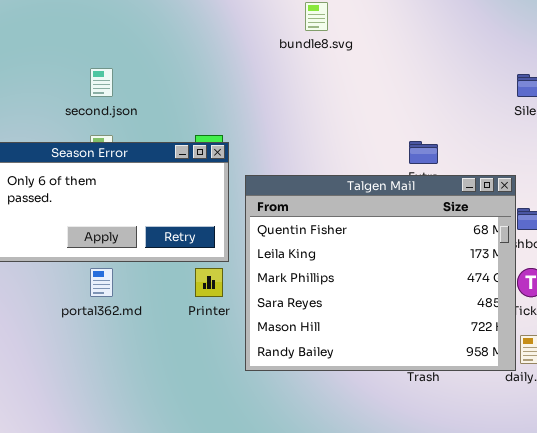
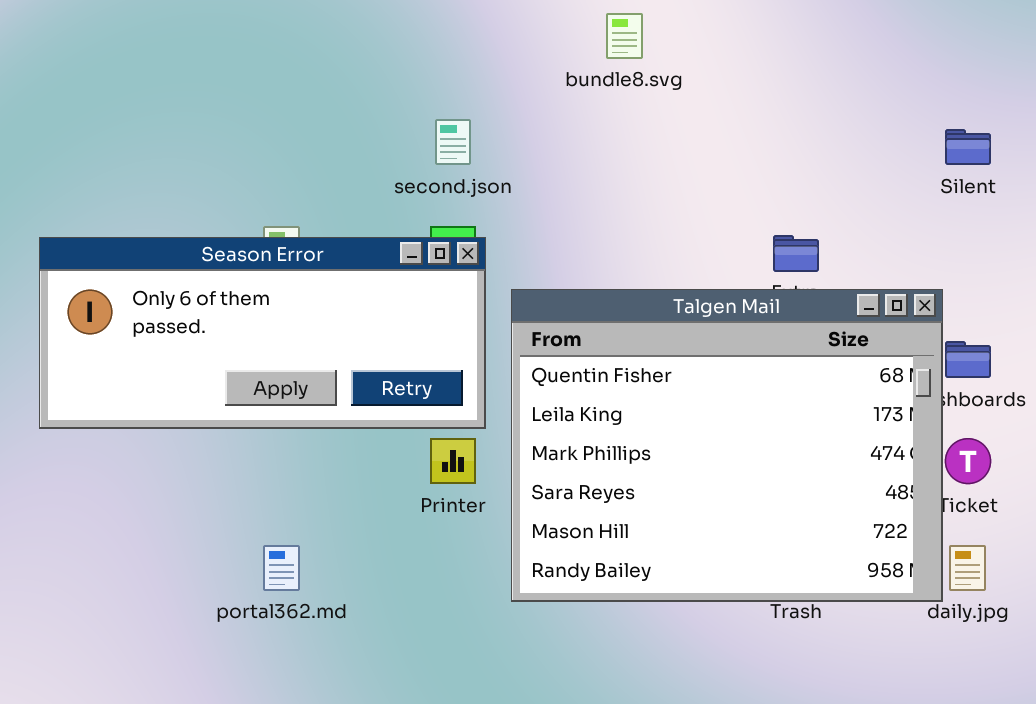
second.json: [90,68,113,97] -> [435,119,471,165], moved
portal362.md: [90,268,113,297] -> [263,545,300,591], moved

